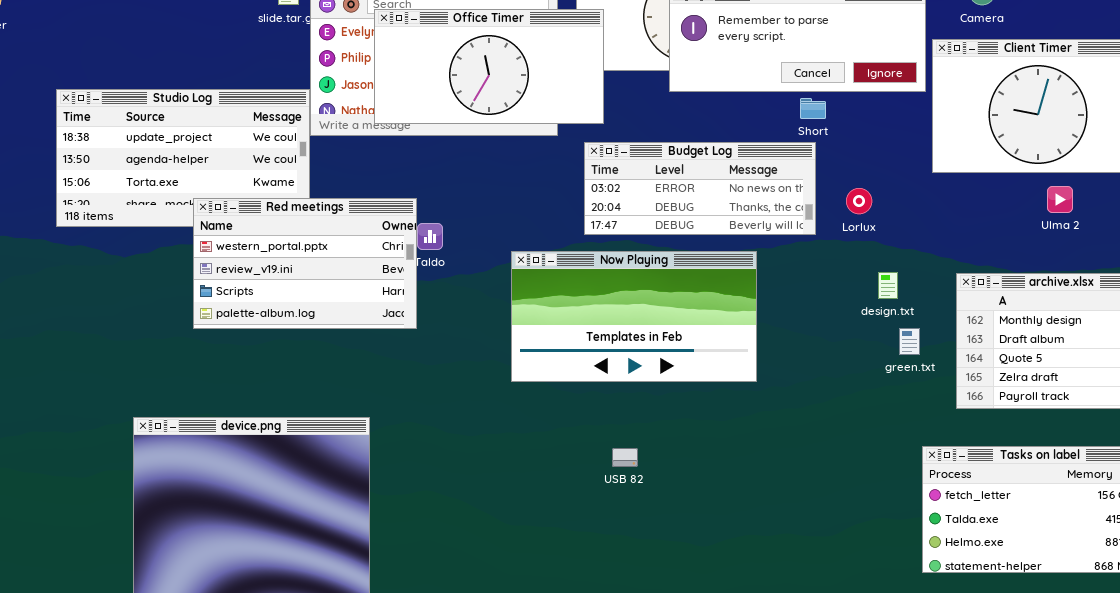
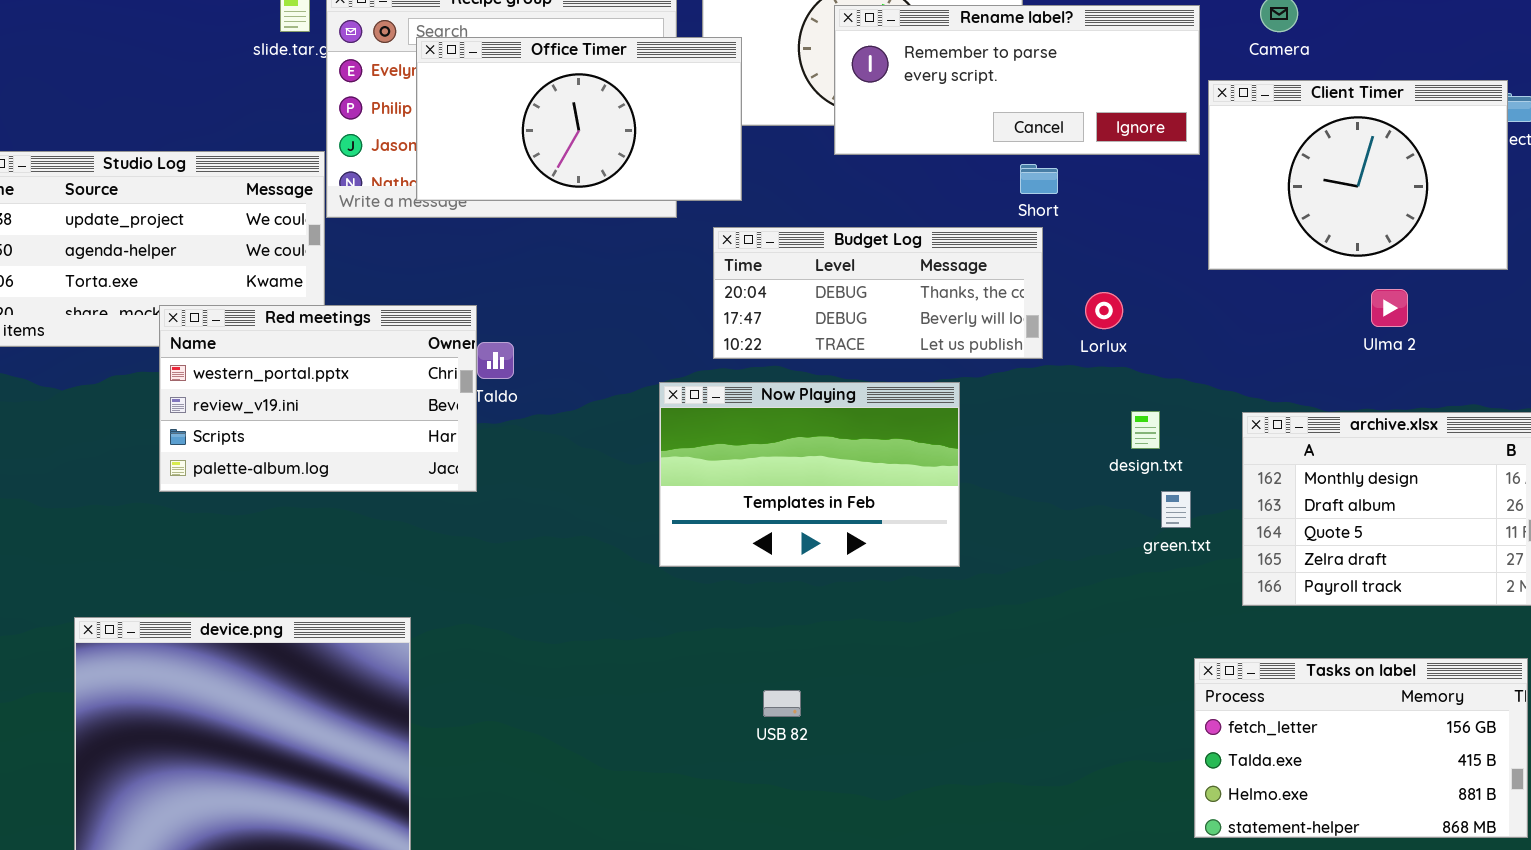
Budget Log: [584,142,816,235] -> [713,227,1043,359], scrolled down 1 row
Now Playing: [511,251,757,382] -> [659,382,960,567], resized
USB 82: [612,448,638,467] -> [763,690,801,717], moved

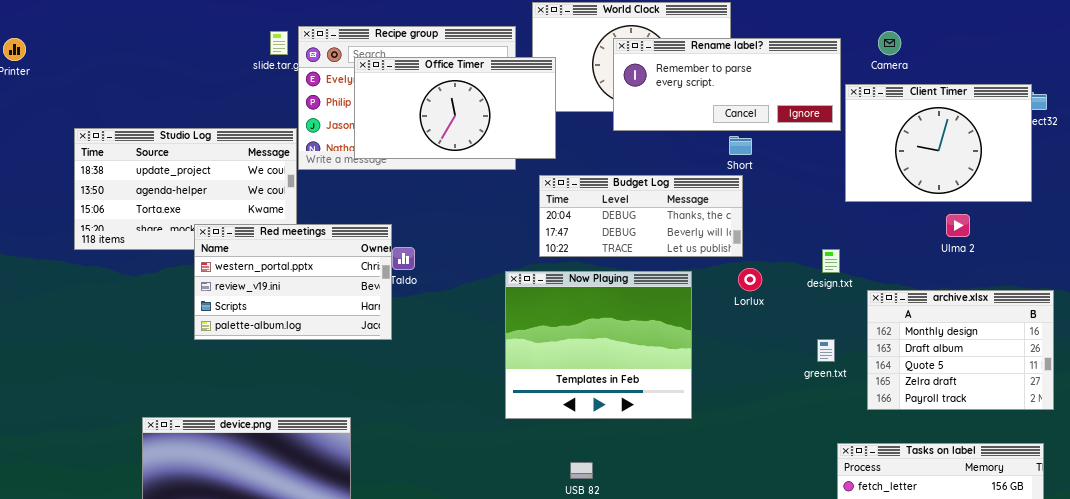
Lorlux: [1085,292,1123,329] -> [738,268,762,291], moved
Now Playing: [659,382,960,567] -> [505,271,692,419], resized
design.txt: [1131,411,1160,449] -> [822,249,840,273], moved

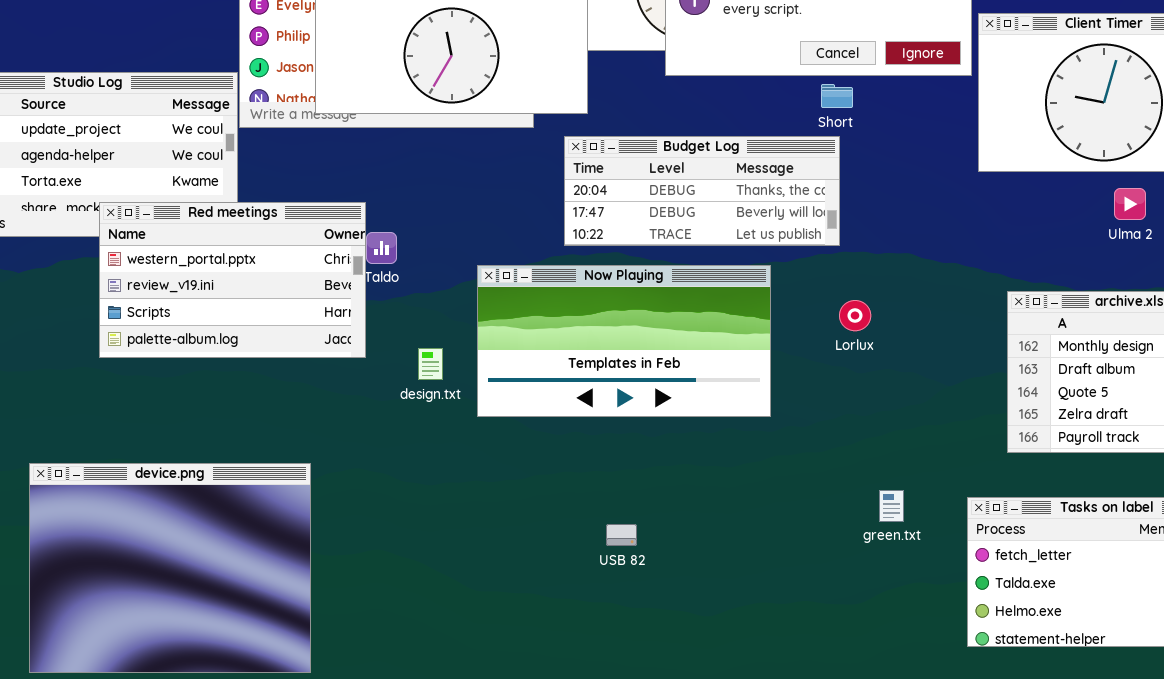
design.txt: [822,249,840,273] -> [418,348,443,380], moved
Lorlux: [738,268,762,291] -> [839,300,871,331], moved
Now Playing: [505,271,692,419] -> [477,265,771,417], resized
green.txt: [817,339,835,362] -> [879,490,904,522], moved

